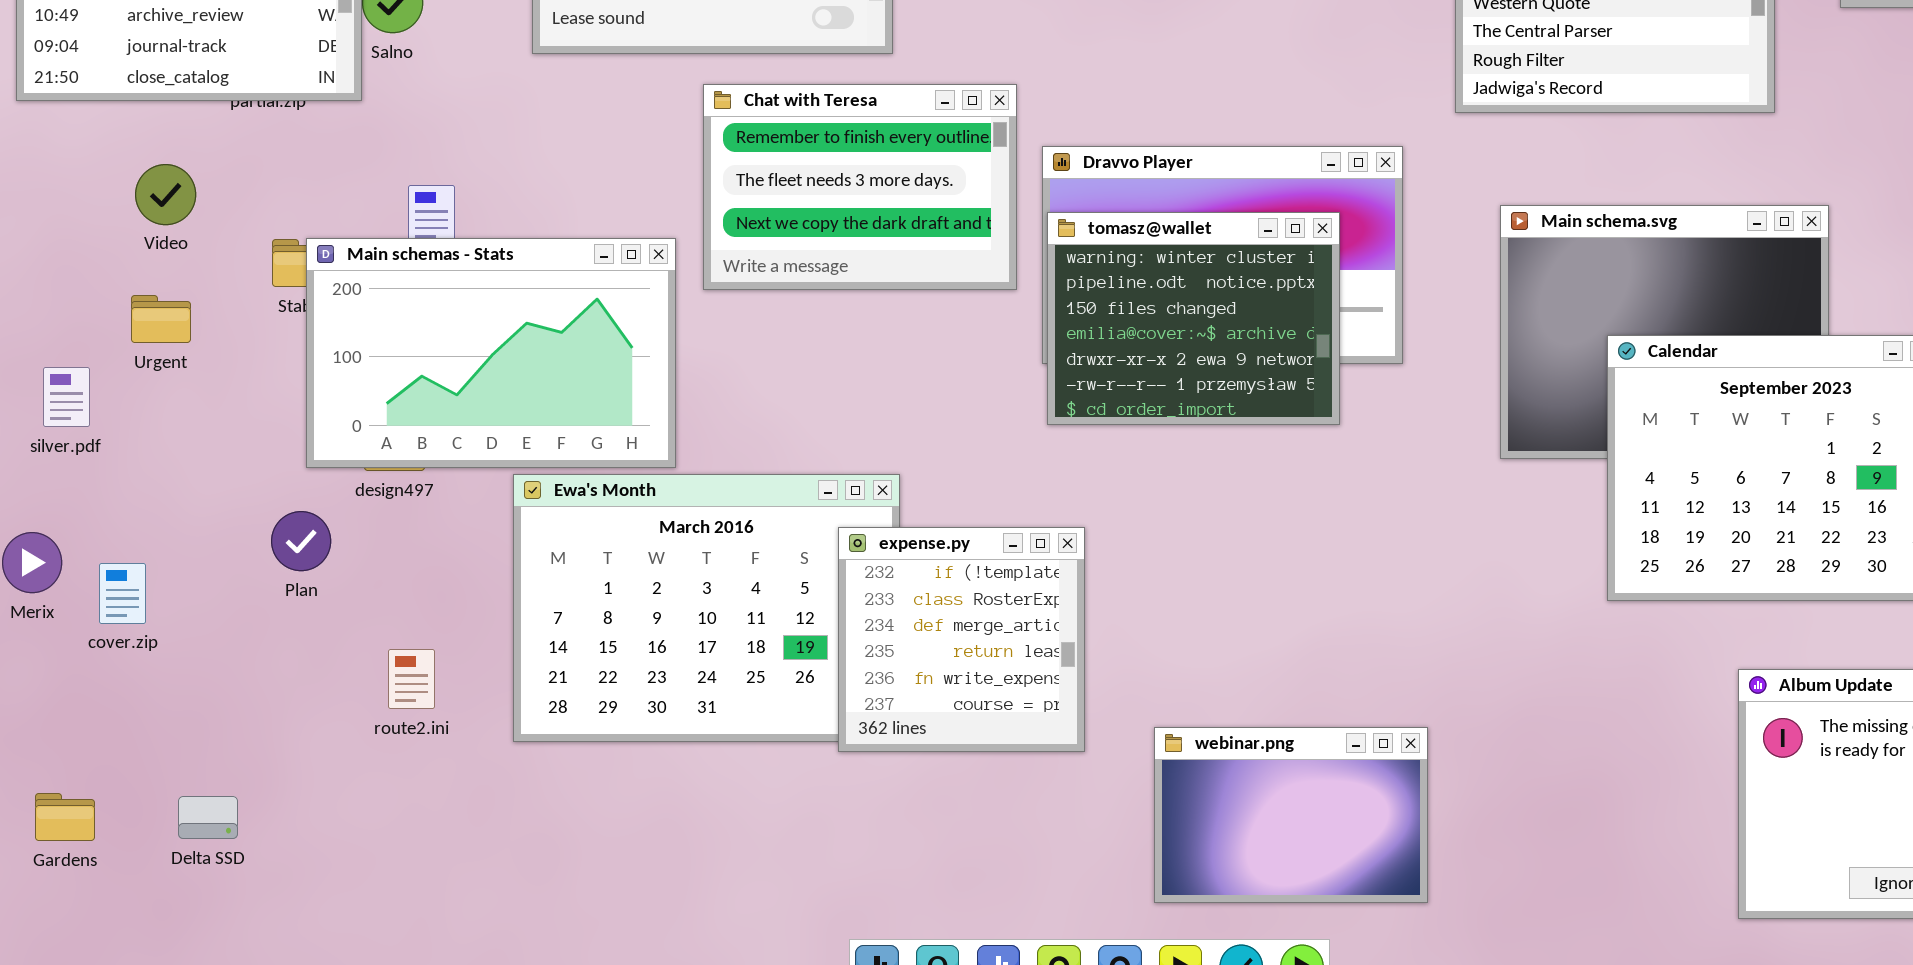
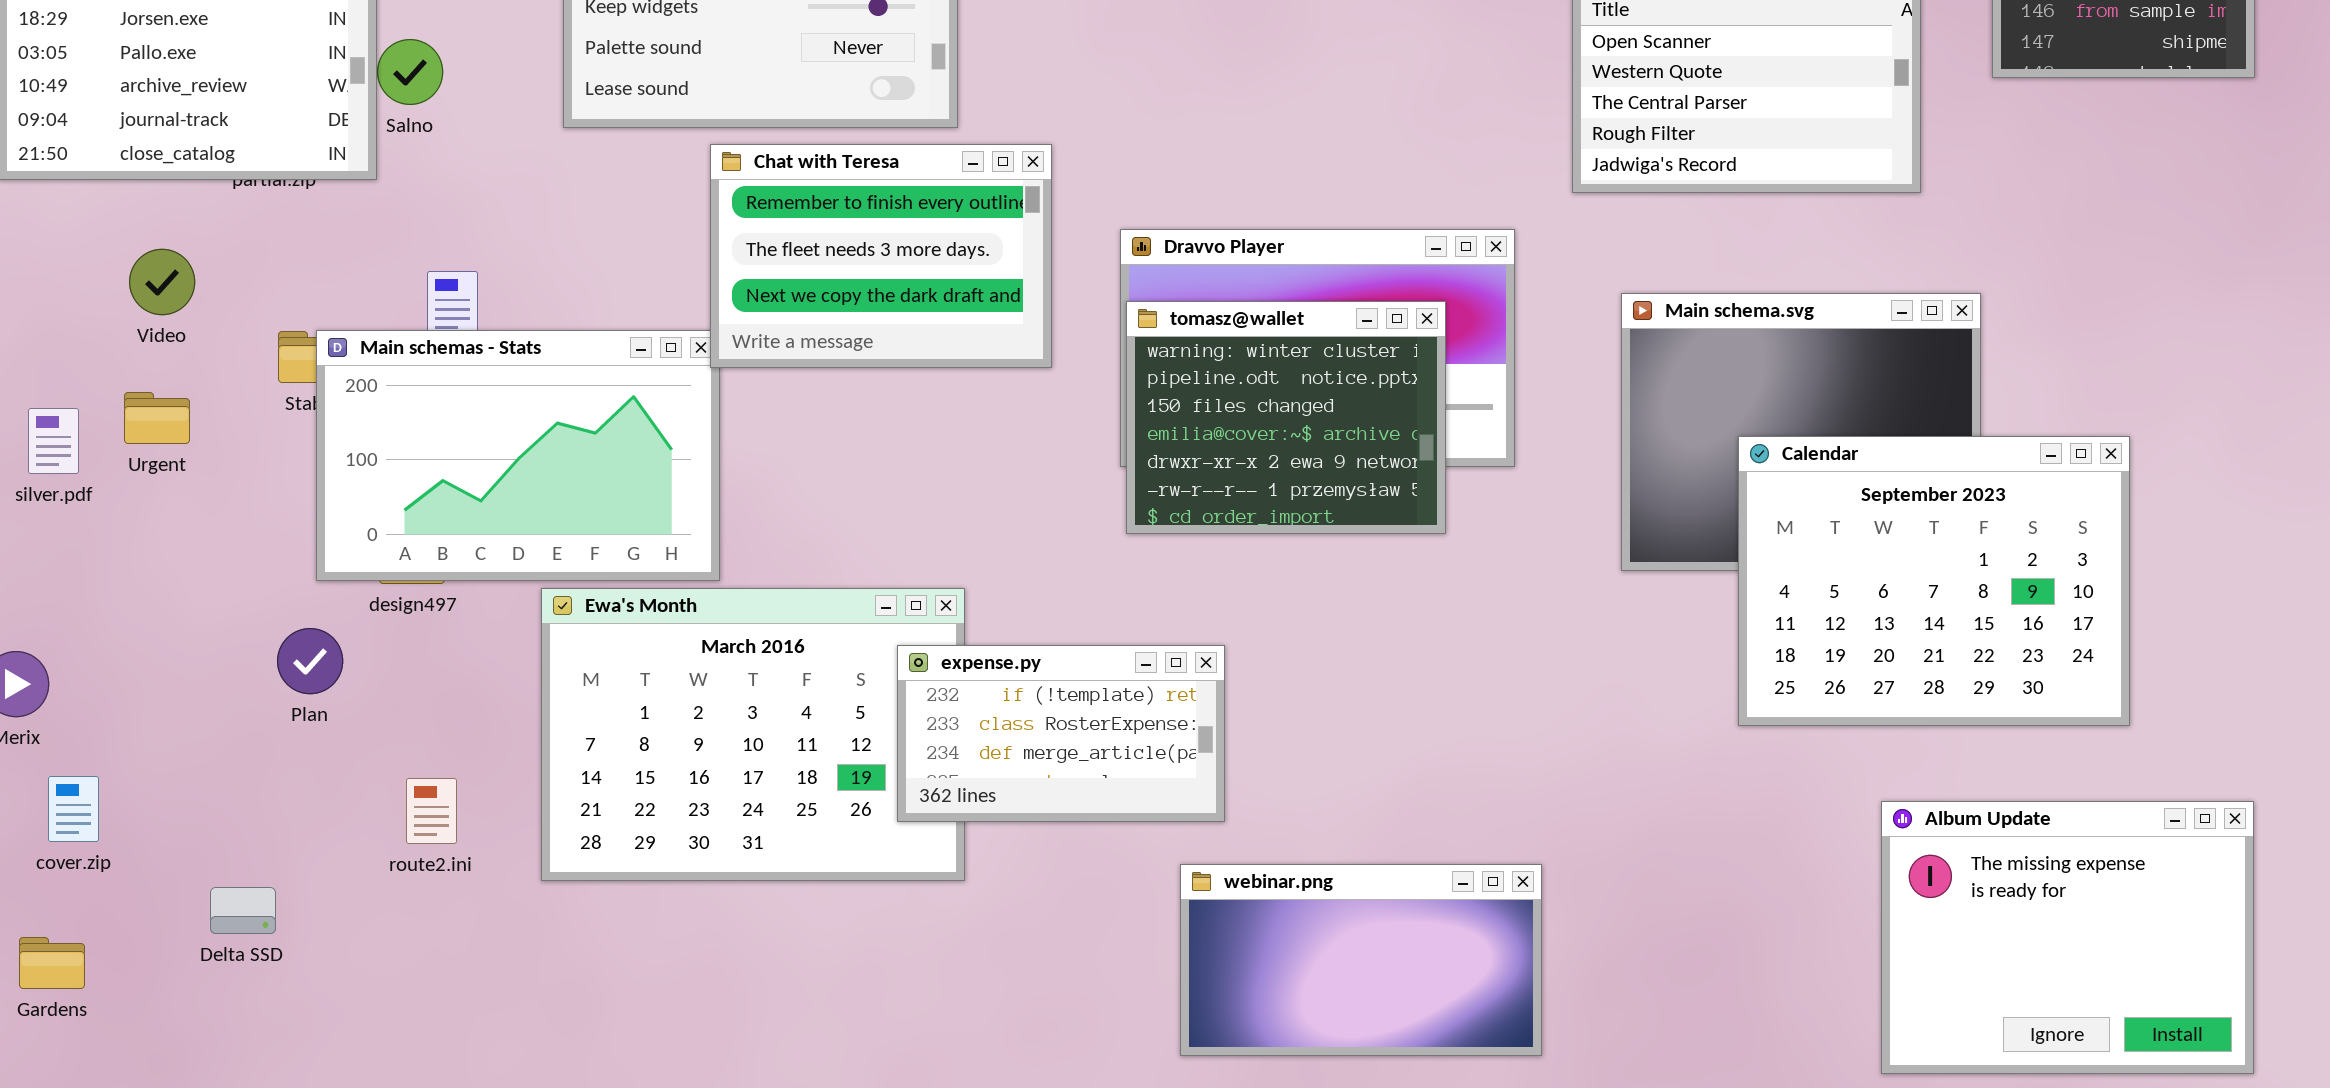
Chat with Teresa: [703,84,1017,290] -> [710,144,1052,368], moved
silver.pdf: [43,367,90,427] -> [28,408,79,474], moved
expense.py: [838,527,1085,752] -> [897,645,1225,822], resized
cover.zip: [99,563,146,624] -> [48,776,99,842], moved
webinar.png: [1154,727,1428,903] -> [1180,864,1542,1056], resized
Delta SSD: [178,796,238,839] -> [210,887,276,934], moved

